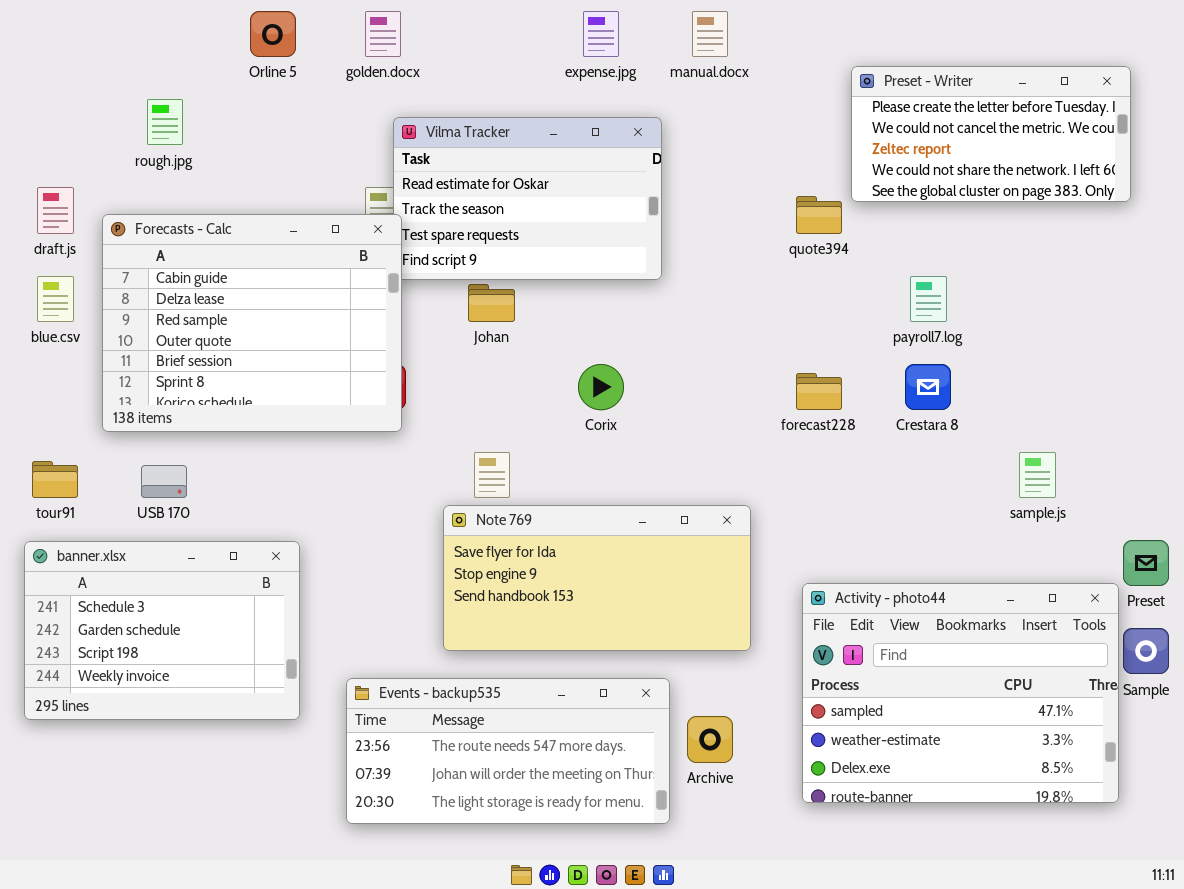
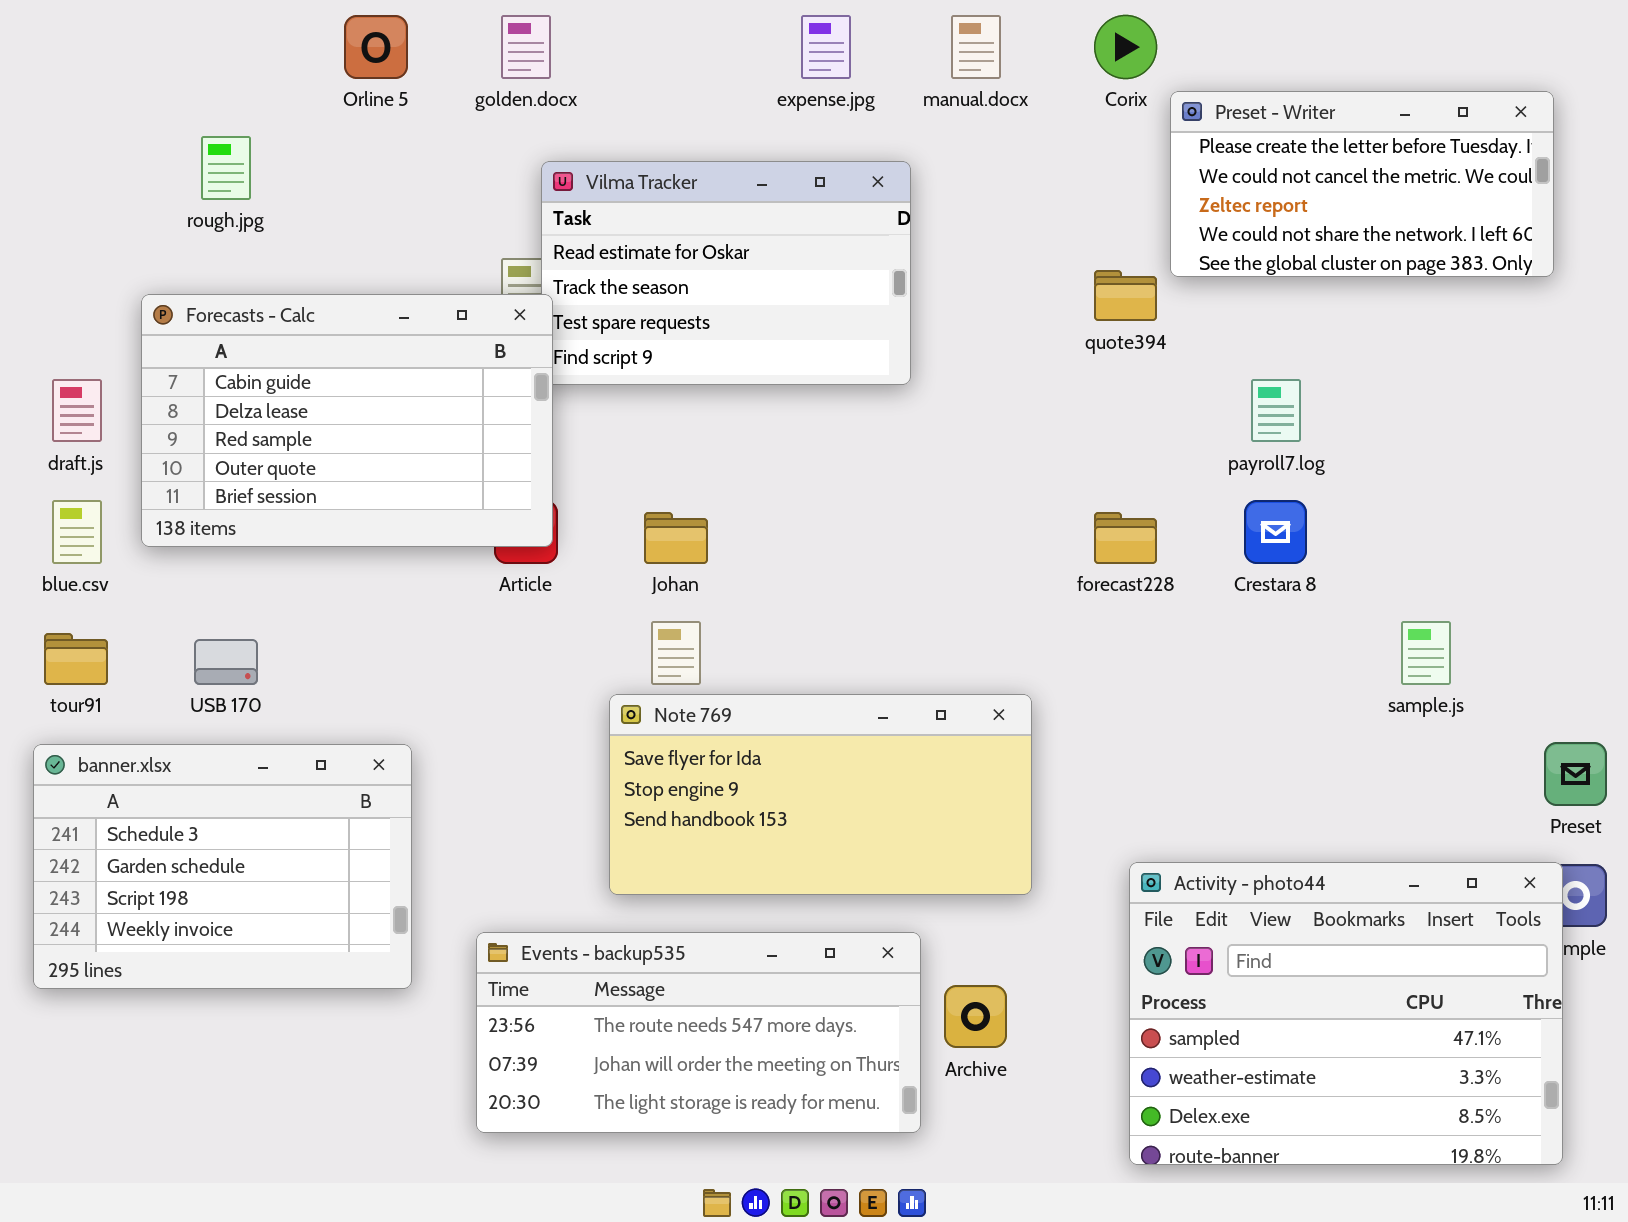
draft.js: [37,187,74,234] -> [52,379,102,442], moved
Forecasts - Calc: [102,214,402,432] -> [141,294,553,547], resized
blue.csv: [37,276,74,322] -> [52,500,102,564], moved
Johan: [468,284,515,322] -> [644,512,708,564], moved
Corix: [578,364,624,410] -> [1094,15,1157,79], moved
Activity - photo44: [802,583,1119,803] -> [1129,862,1563,1165], moved

